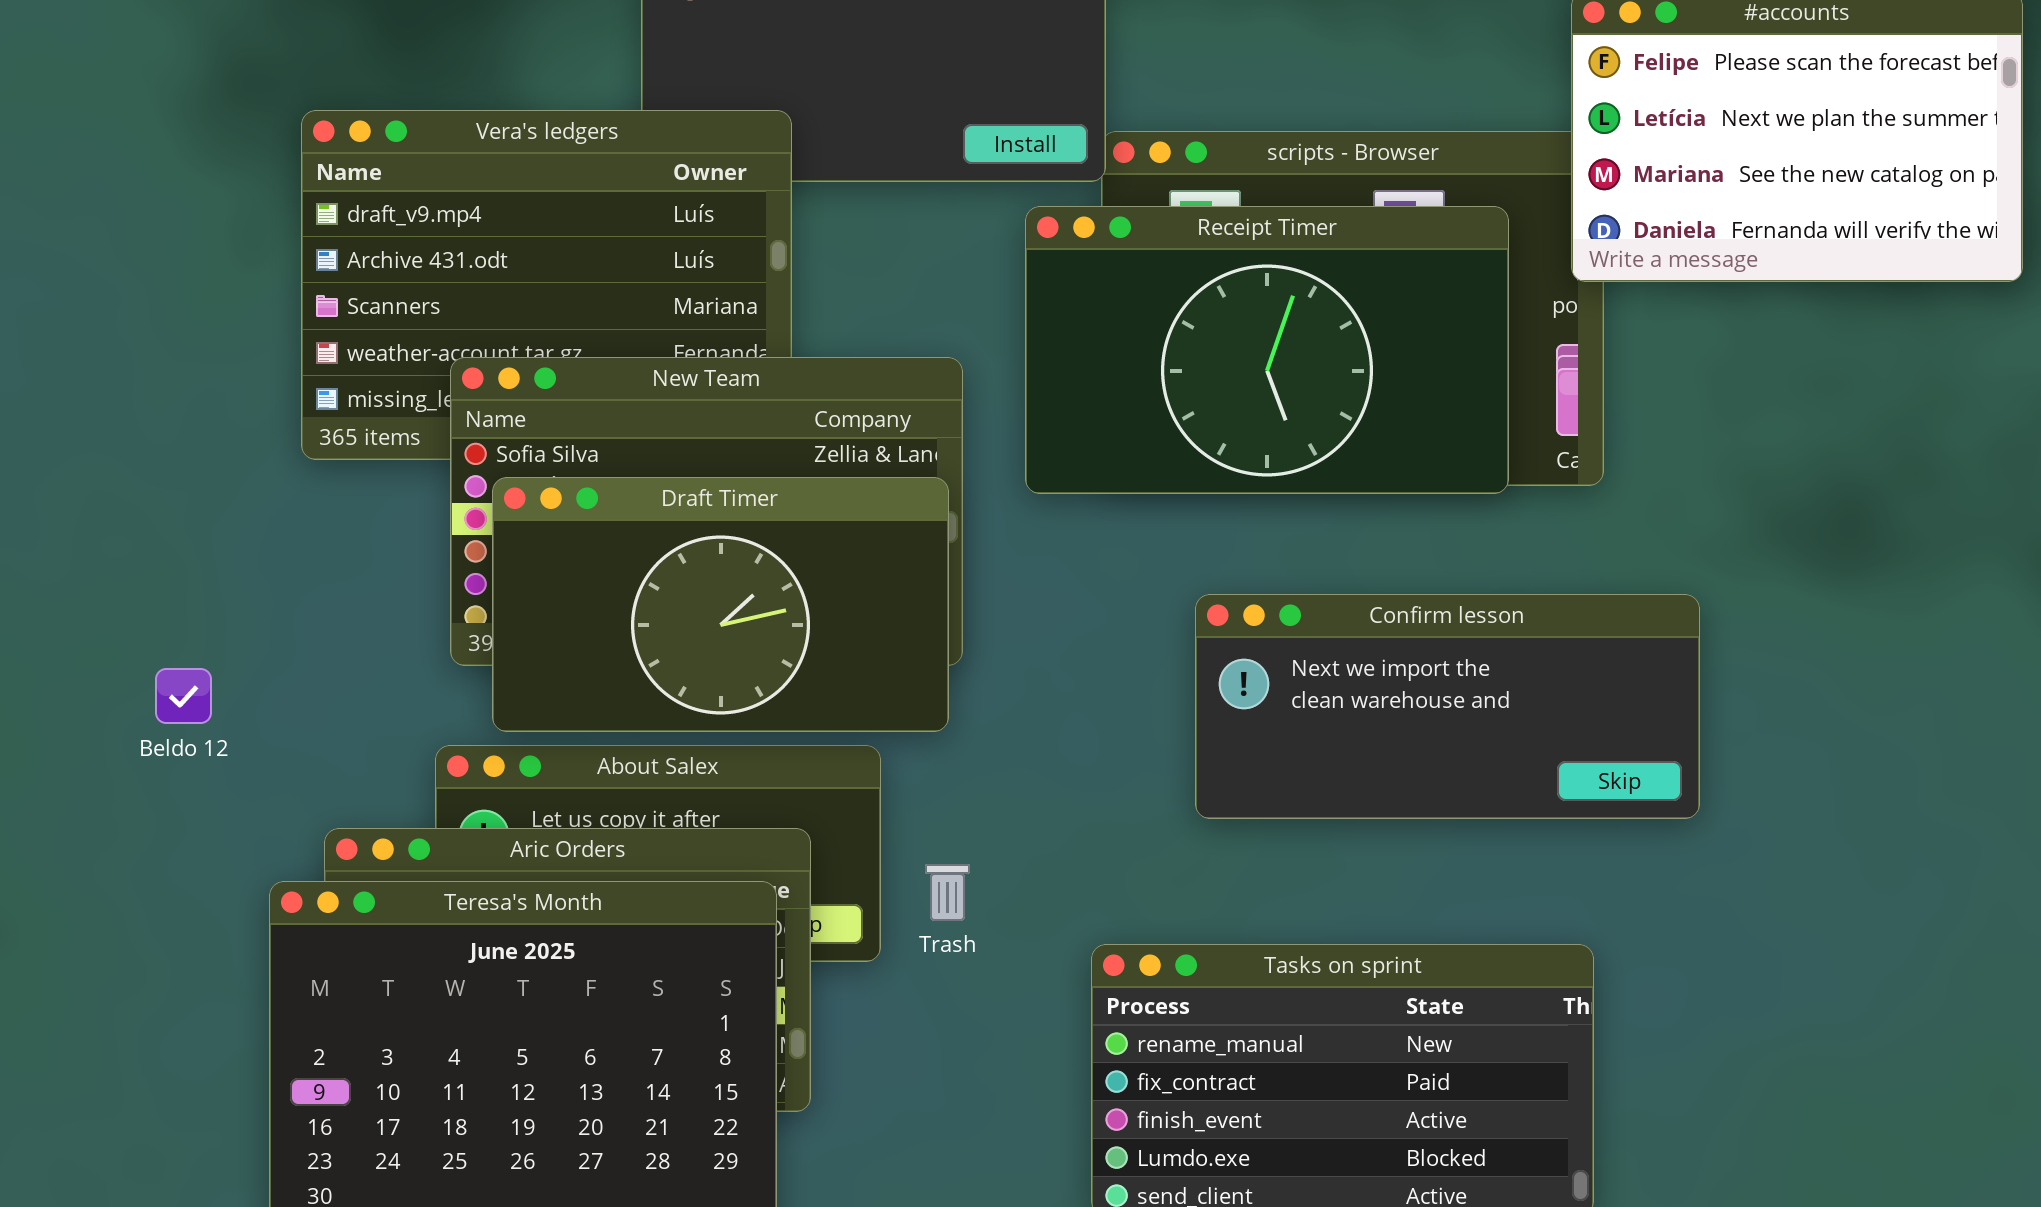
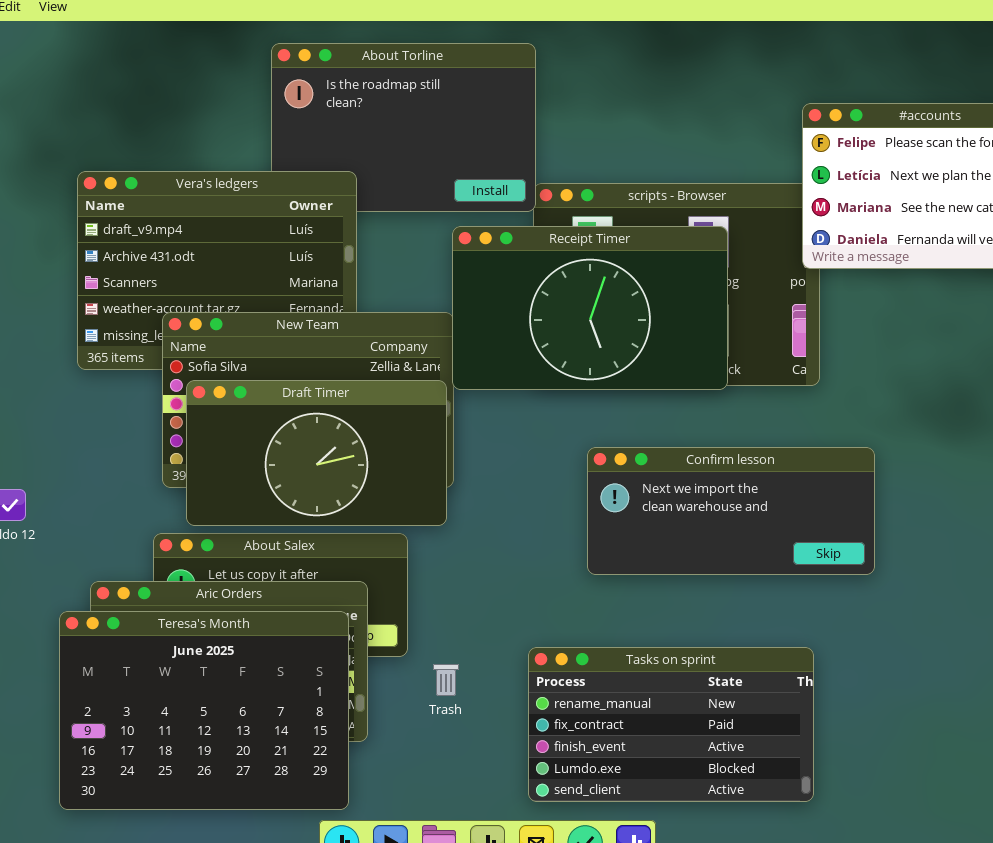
Receipt Timer: [1025,206,1509,494] -> [452,226,728,390], moved
Trash: [925,864,970,921] -> [433,664,459,696], moved

